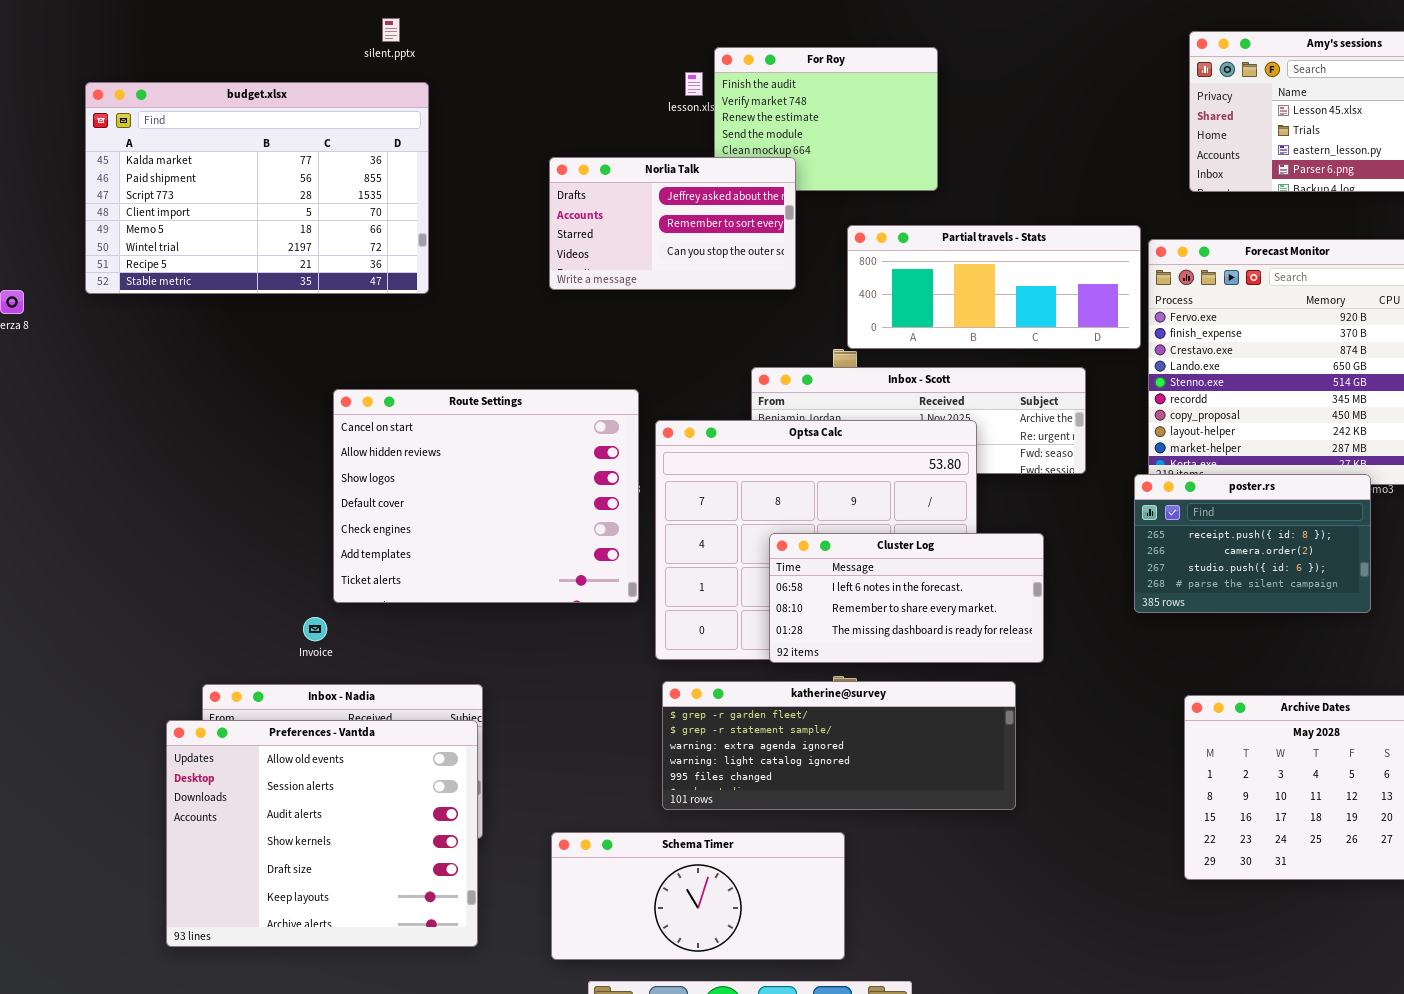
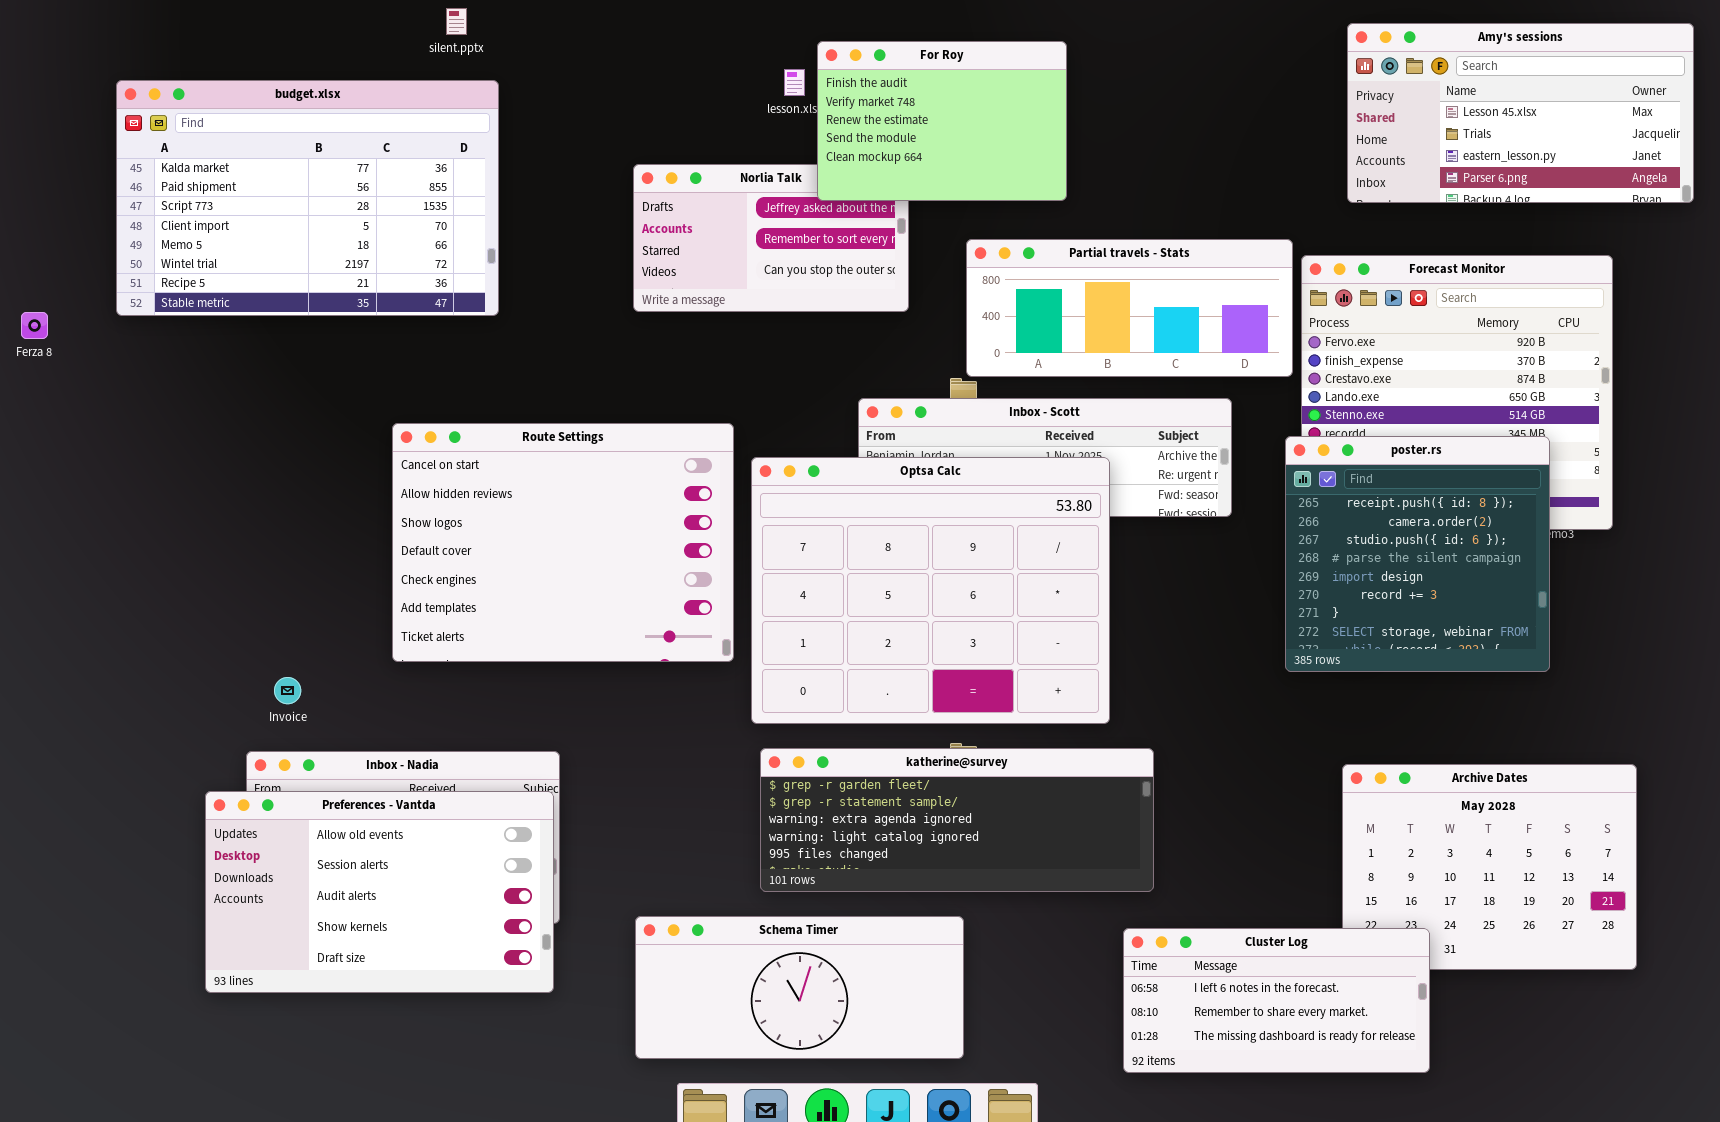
For Roy: [714,47,938,191] -> [817,41,1067,201], raised
poster.rs: [1134,474,1371,613] -> [1285,436,1550,672], resized
Cluster Log: [769,533,1044,663] -> [1123,928,1430,1073], moved
Invoice: [303,617,327,641] -> [274,677,301,704], moved
Preferences - Vantda: [166,720,478,947] -> [205,791,554,993], resized

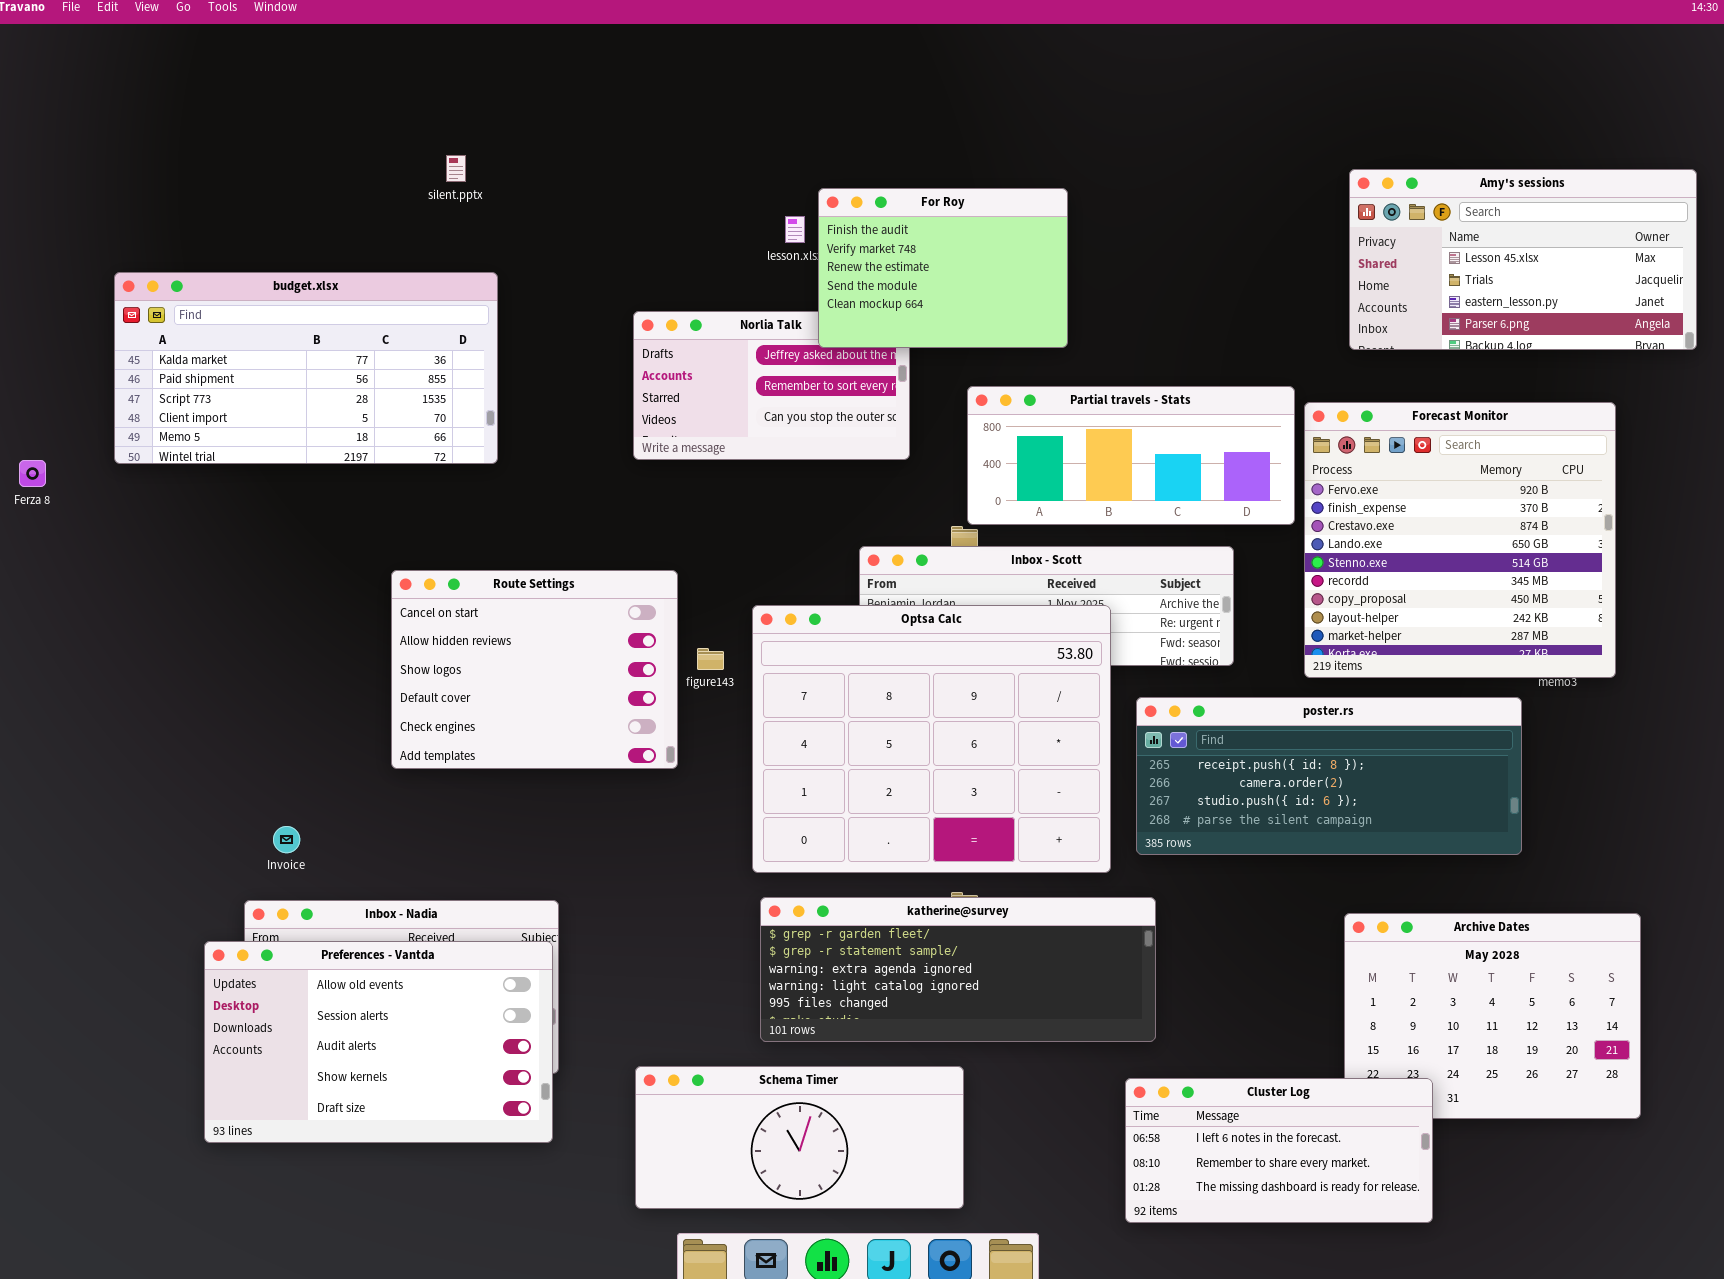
budget.xlsx: [116,80,499,316] -> [114,272,498,464], resized
Route Settings: [392,423,734,662] -> [391,570,678,769], resized
poster.rs: [1285,436,1550,672] -> [1136,697,1522,855], moved, resized

